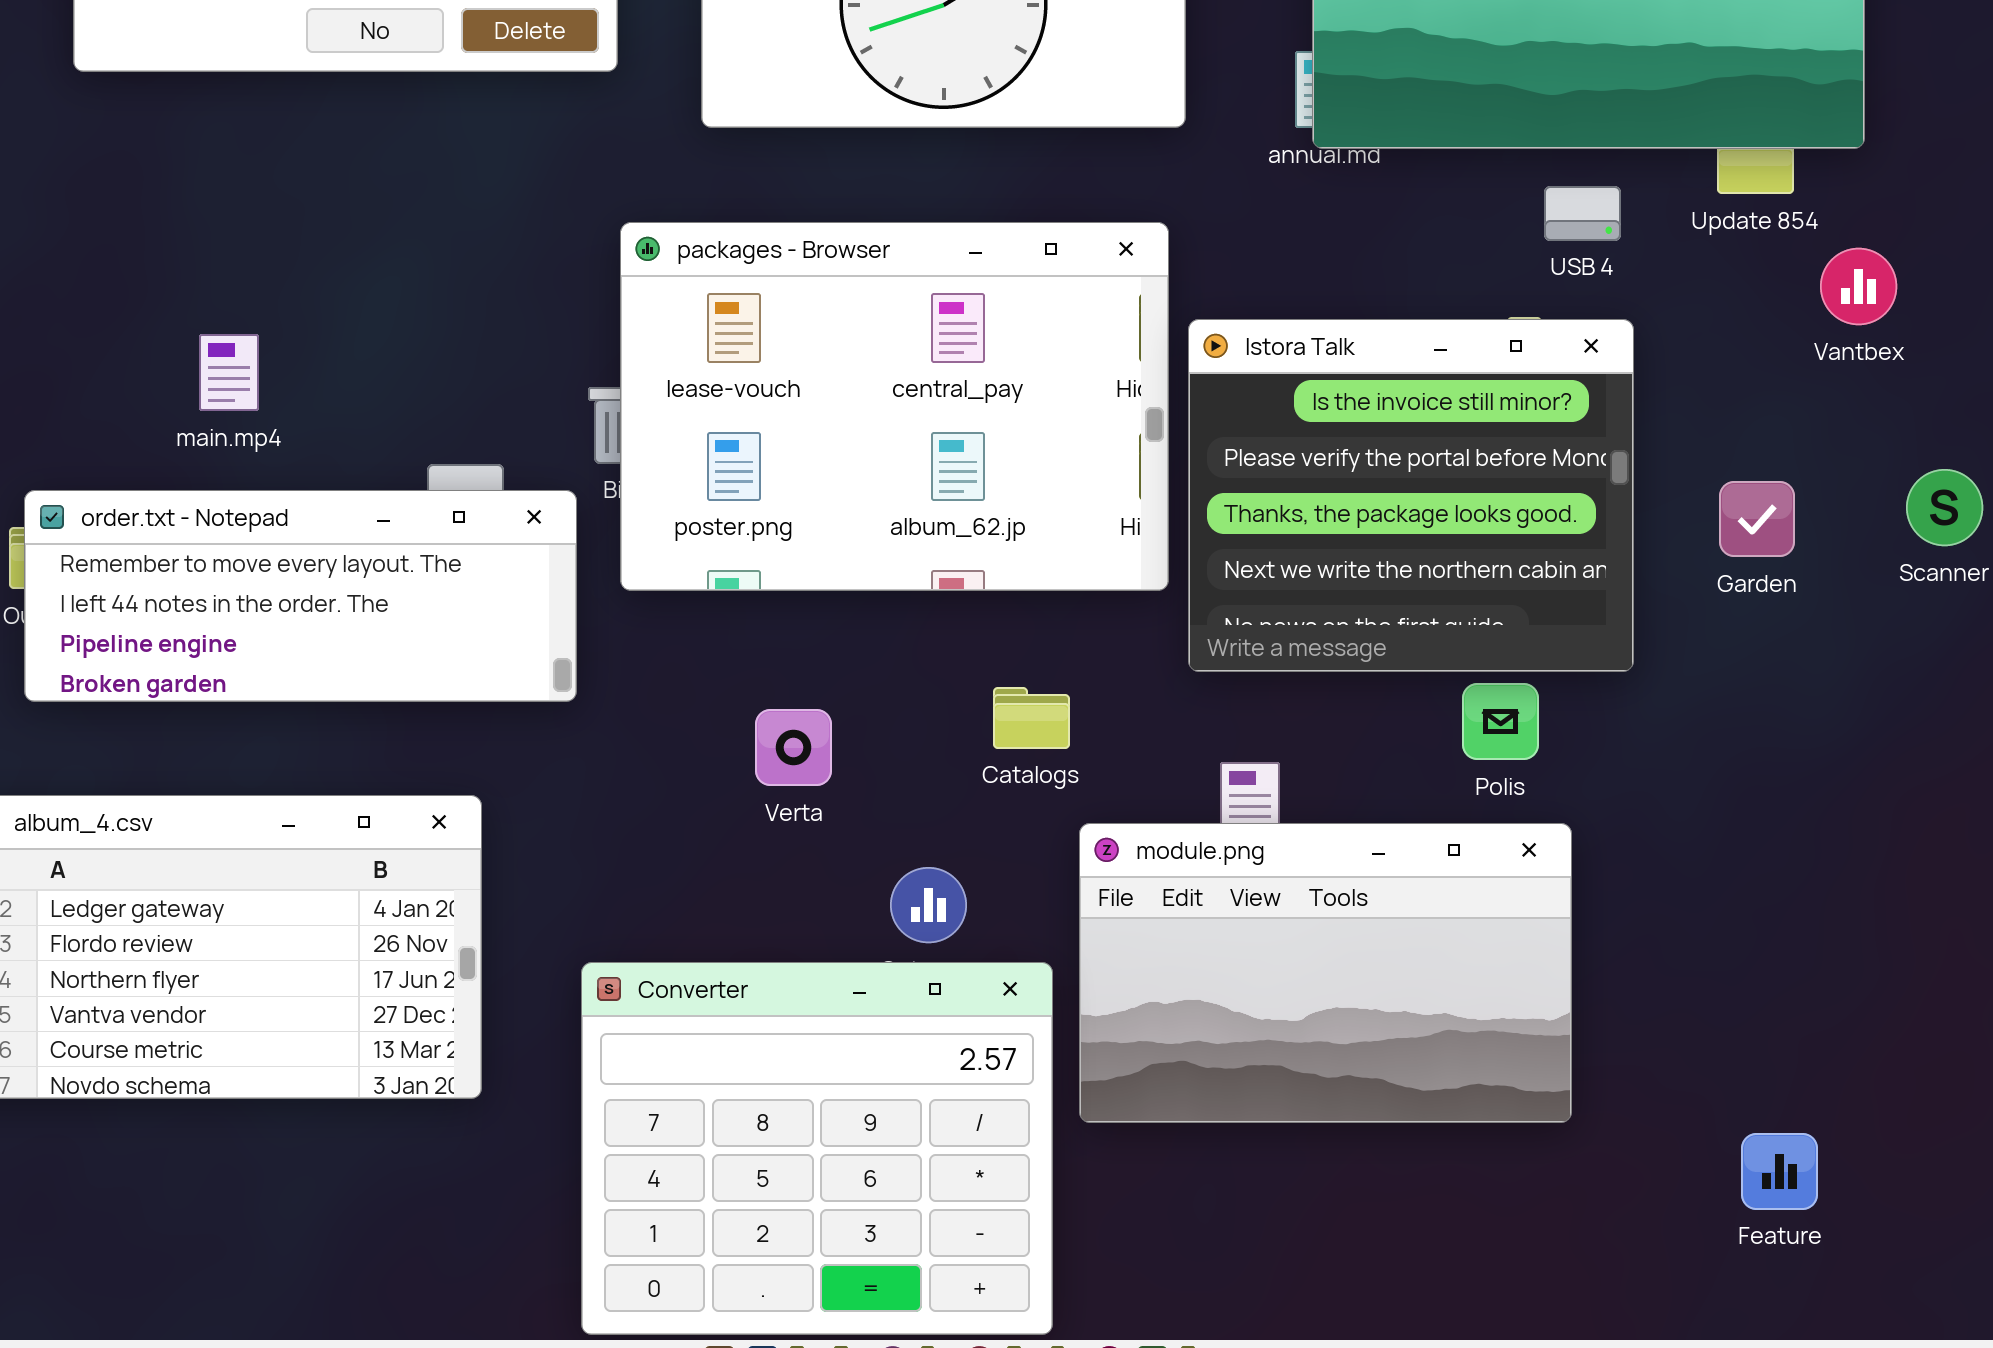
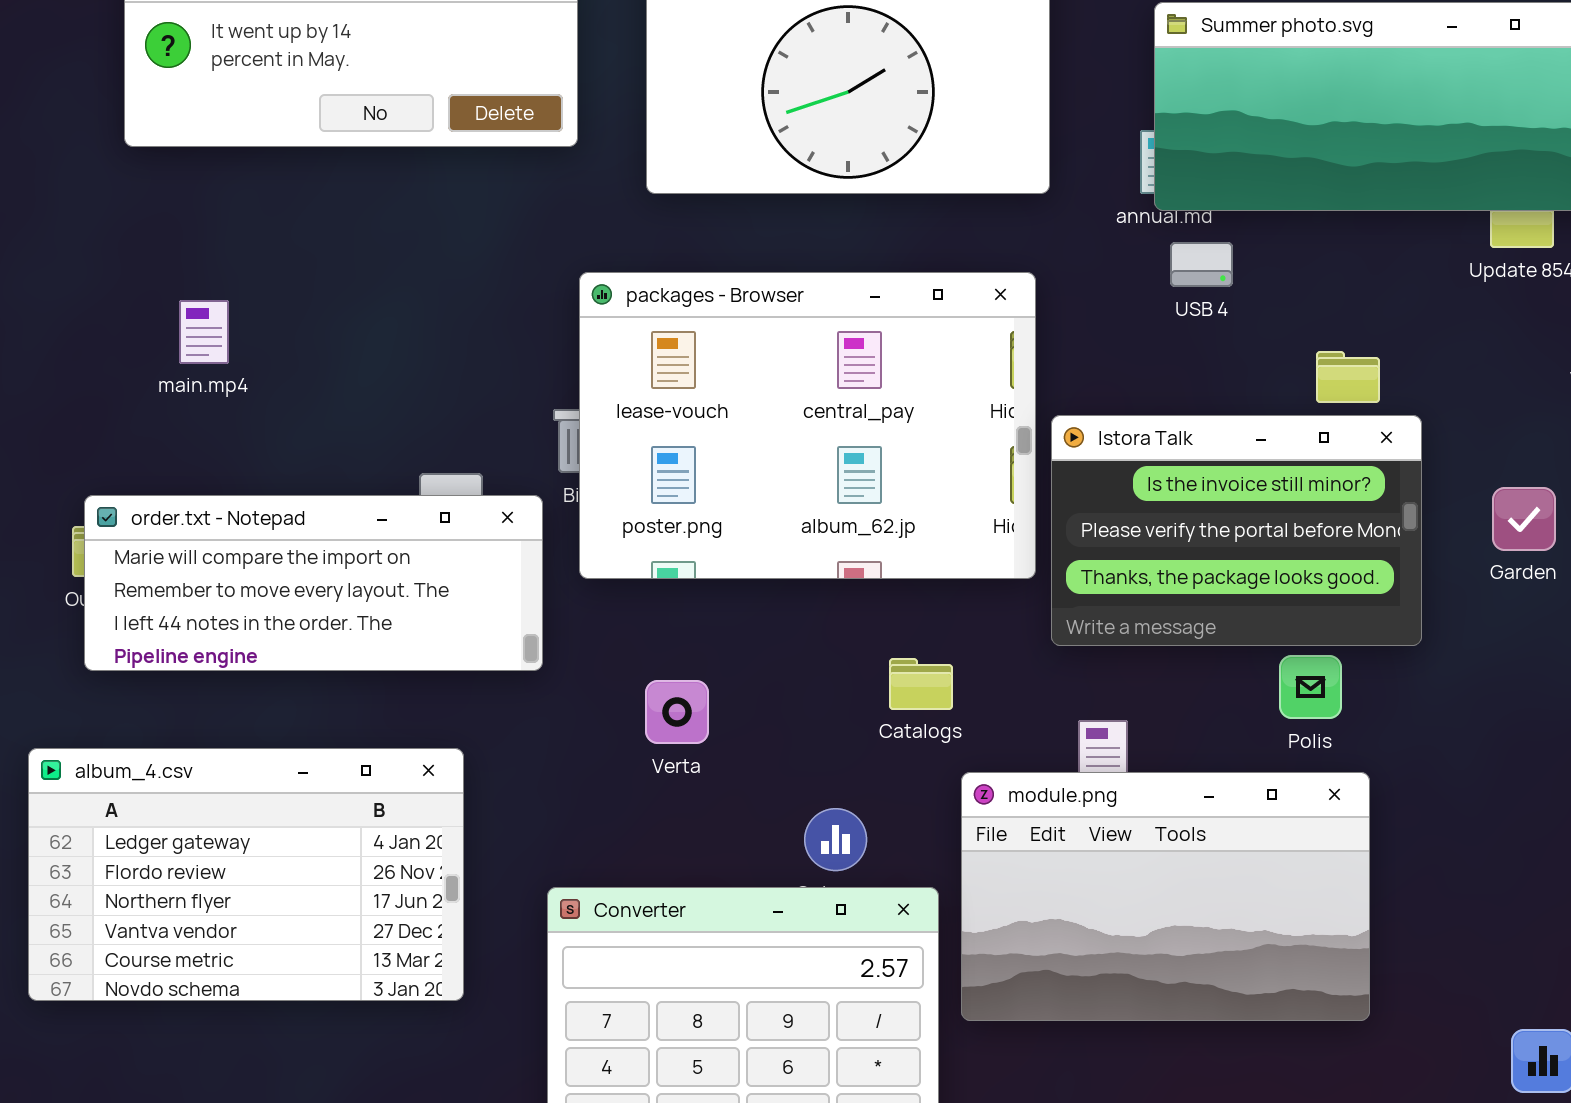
USB 4: [1544,186,1621,241] -> [1170,242,1233,287], moved
Istora Talk: [1188,319,1634,672] -> [1051,415,1422,646], resized
main.mp4: [199,334,259,411] -> [179,300,229,364], moved
order.txt - Notepad: [24,490,577,702] -> [84,495,543,671], scrolled up 1 row
Verta: [755,709,832,786] -> [645,680,709,744], moved

